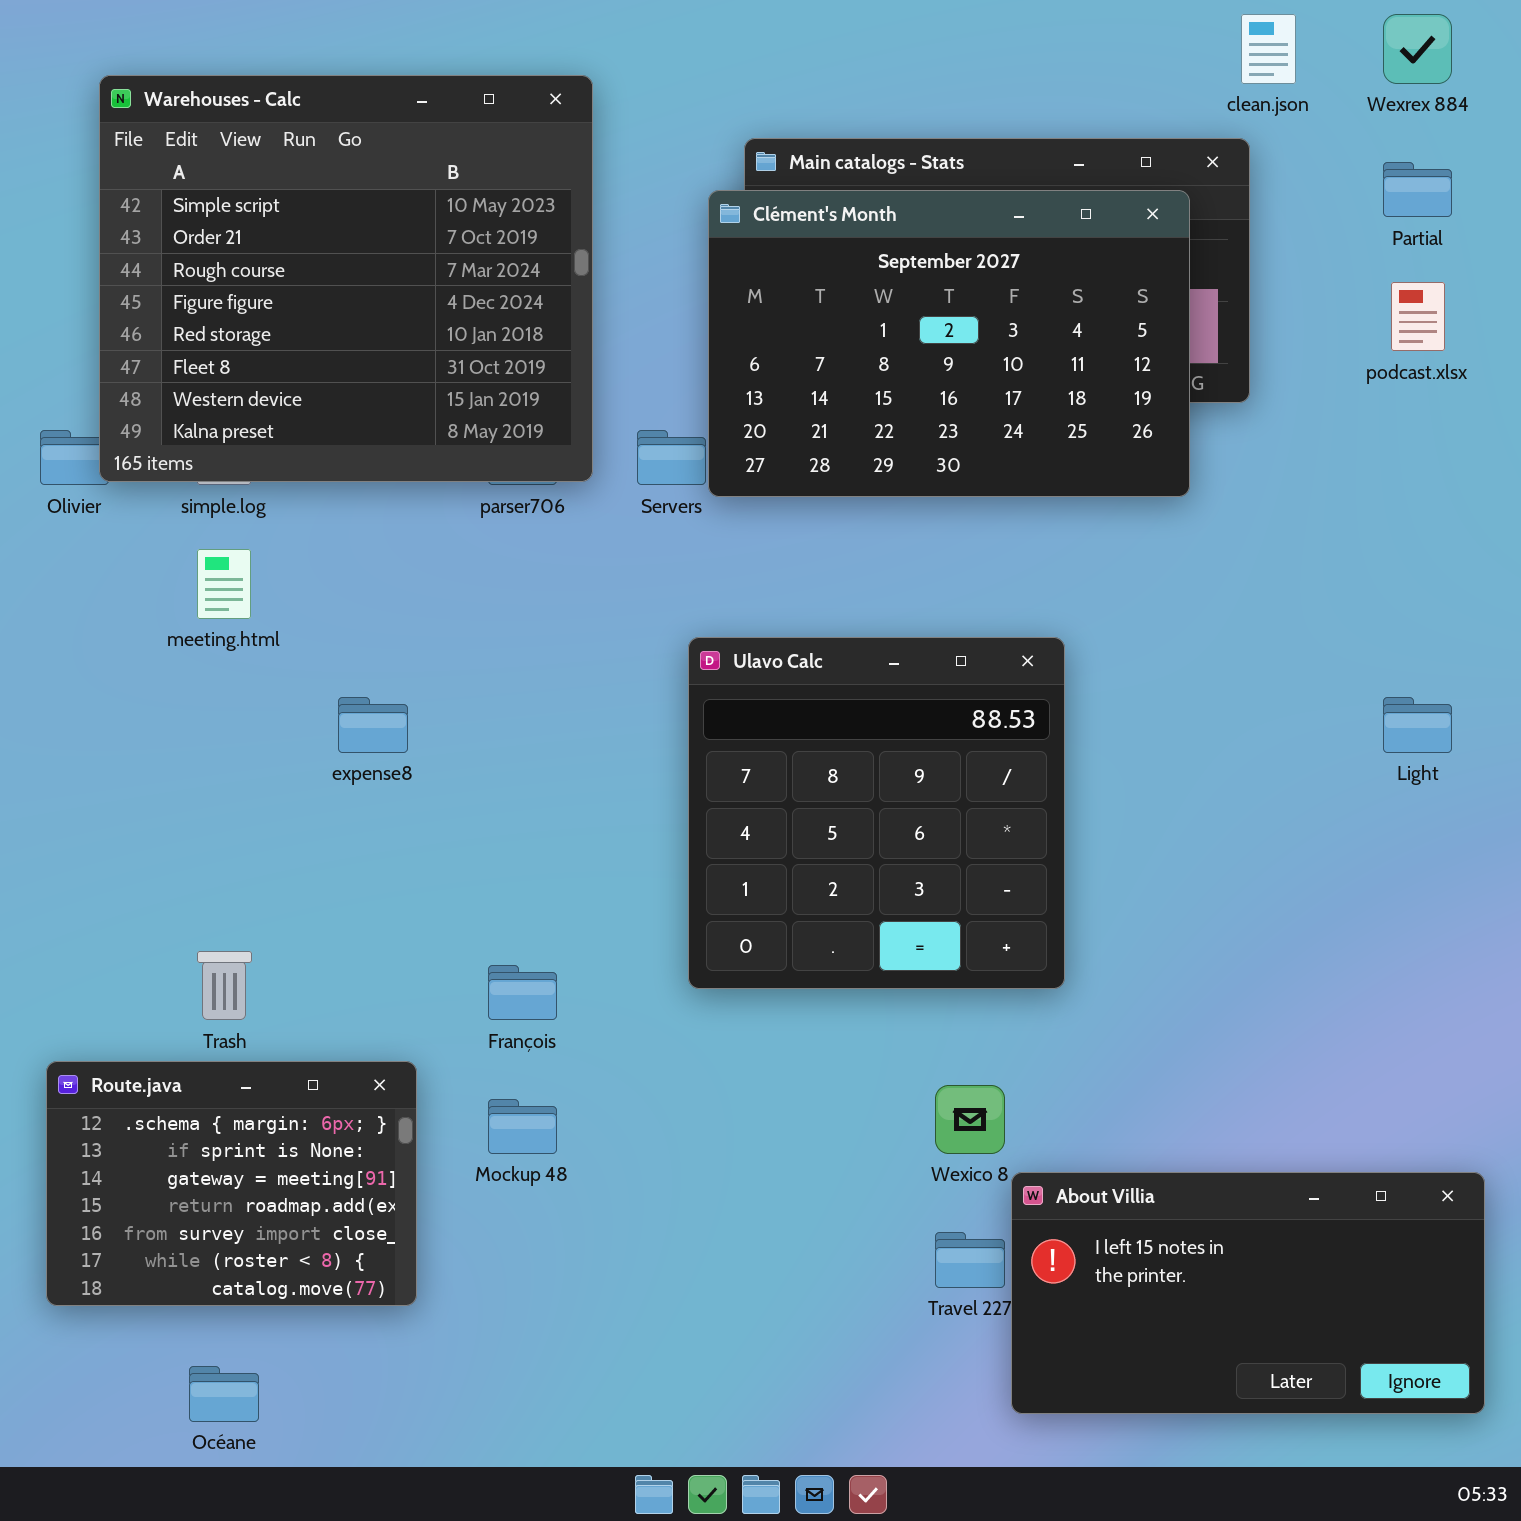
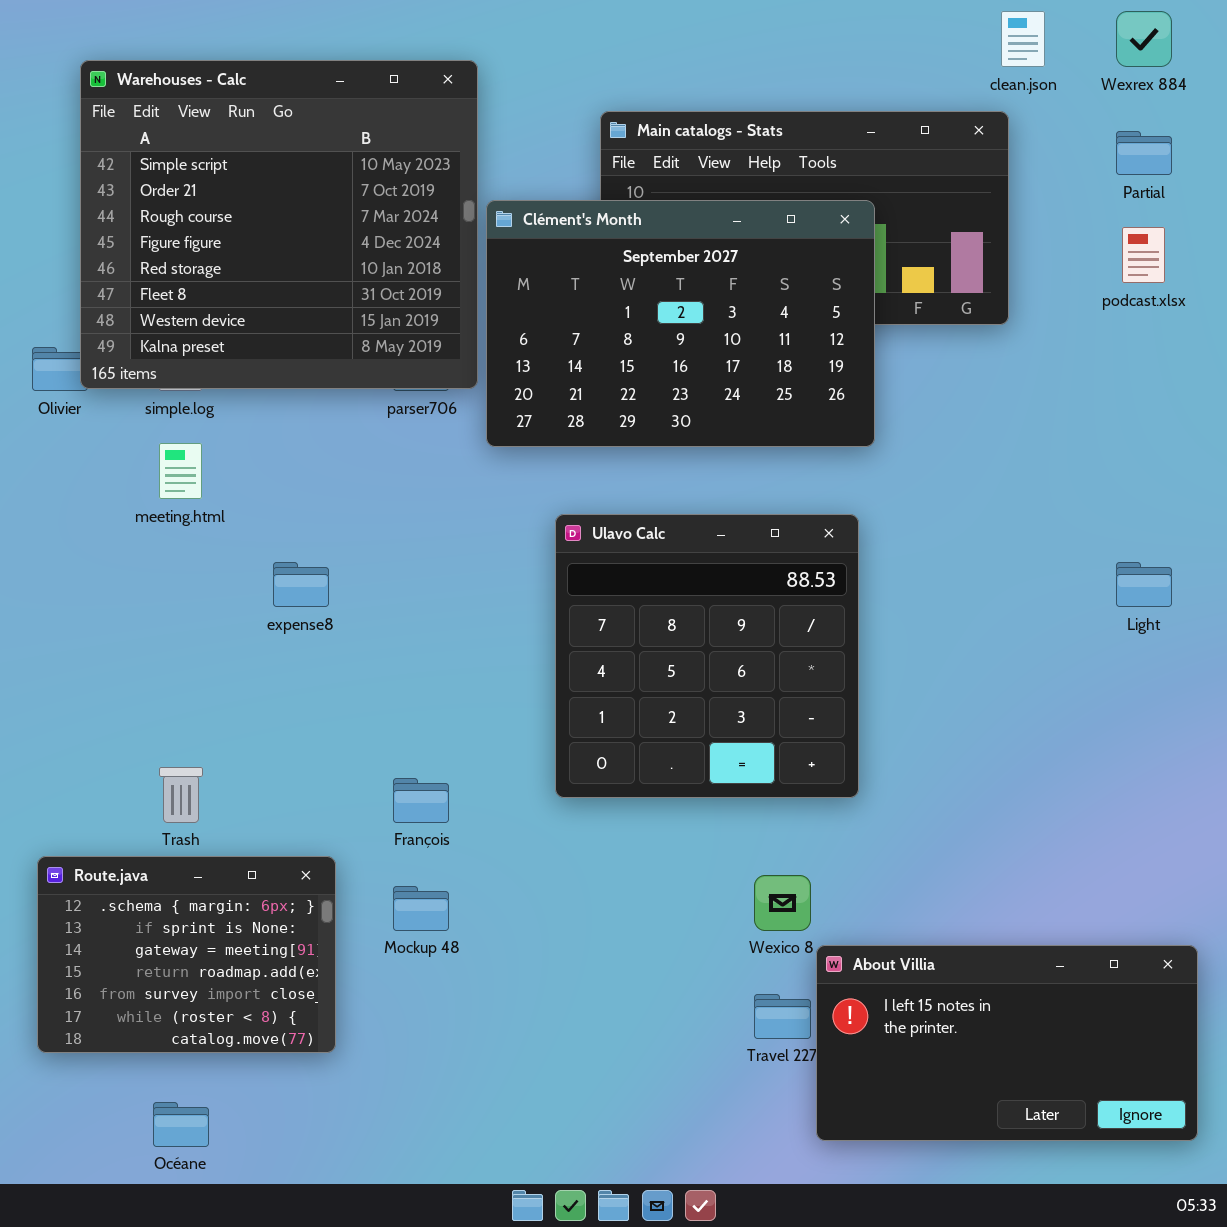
Clément's Month: [708,190,1190,497] -> [486,200,875,447], moved

